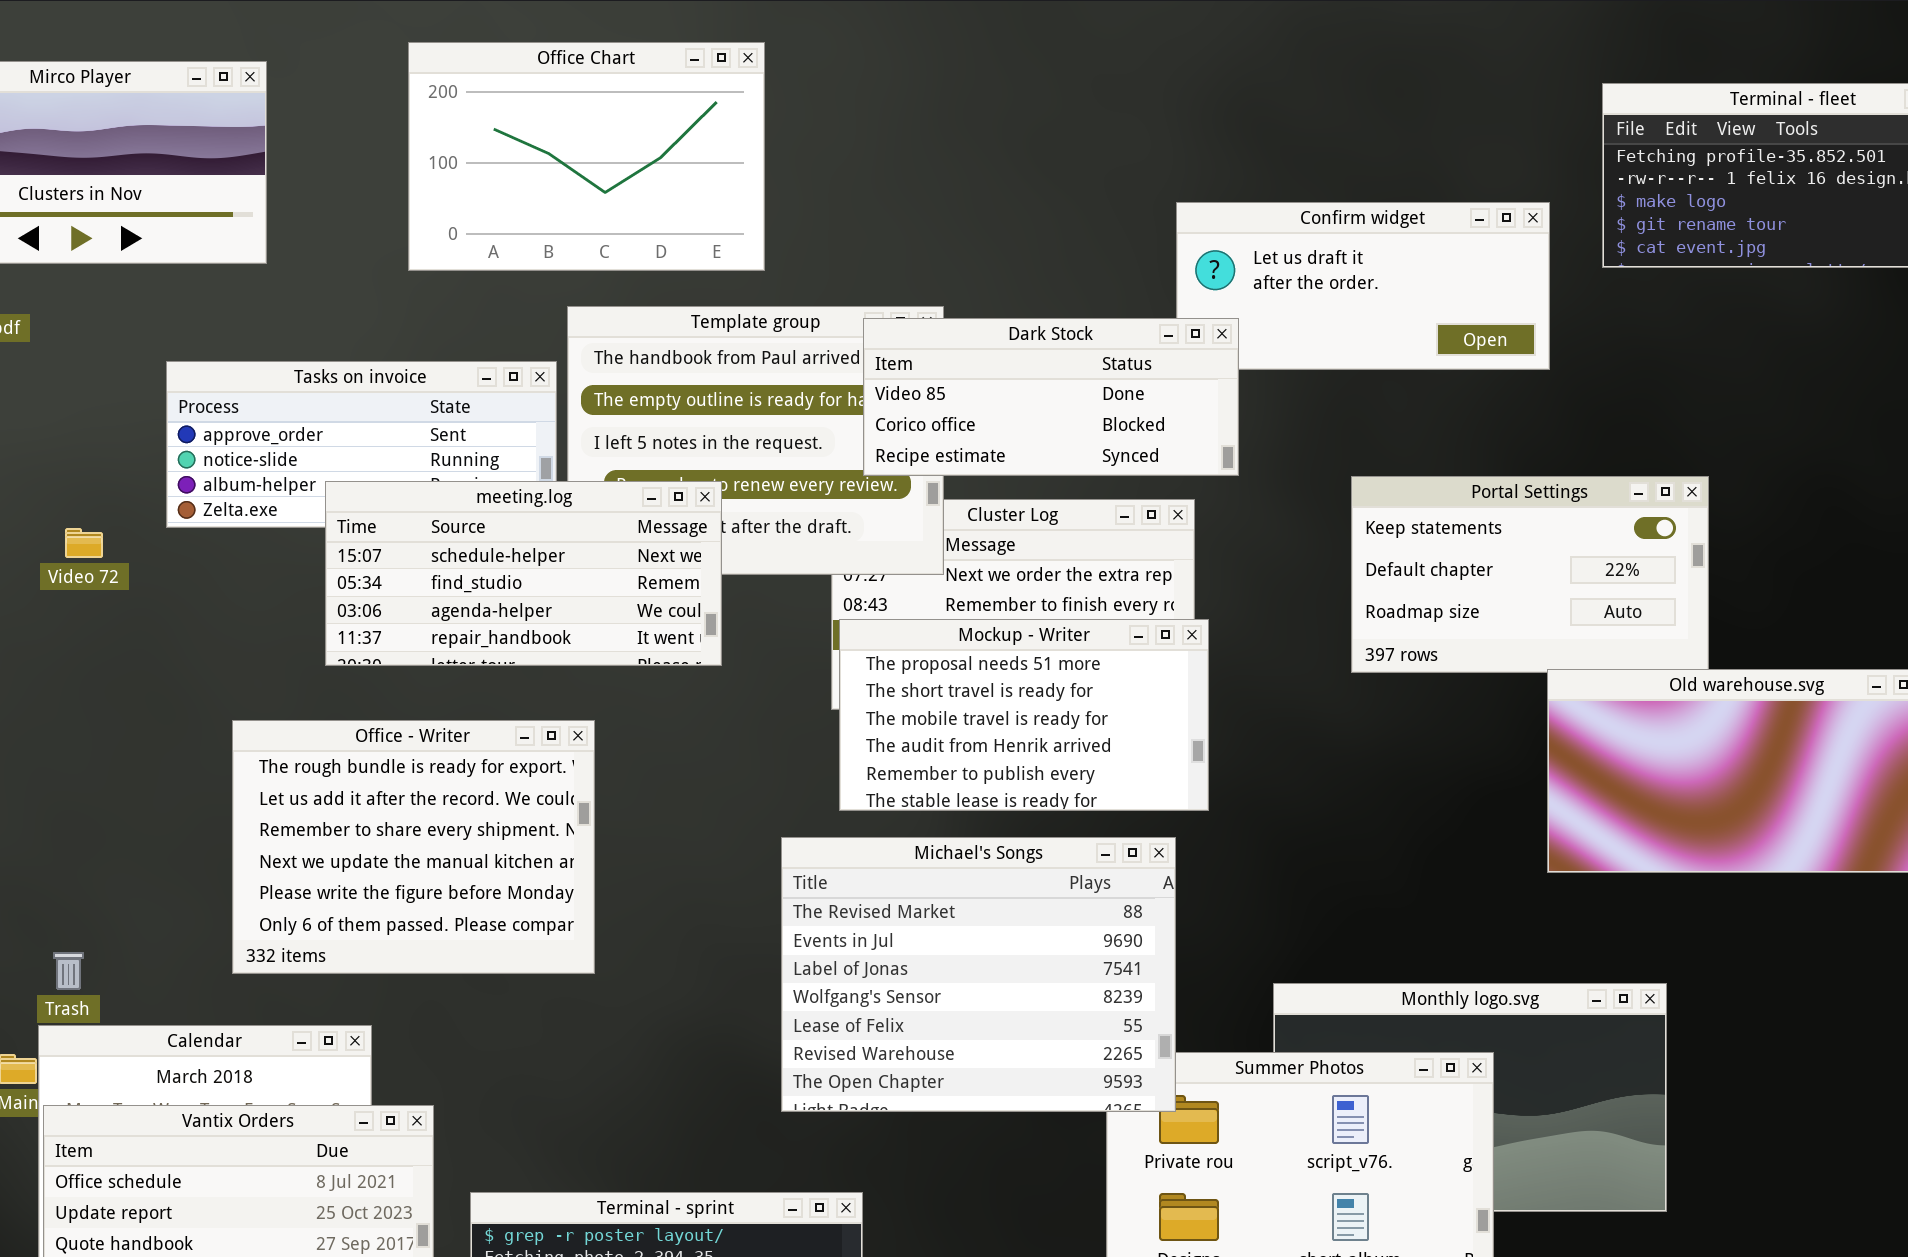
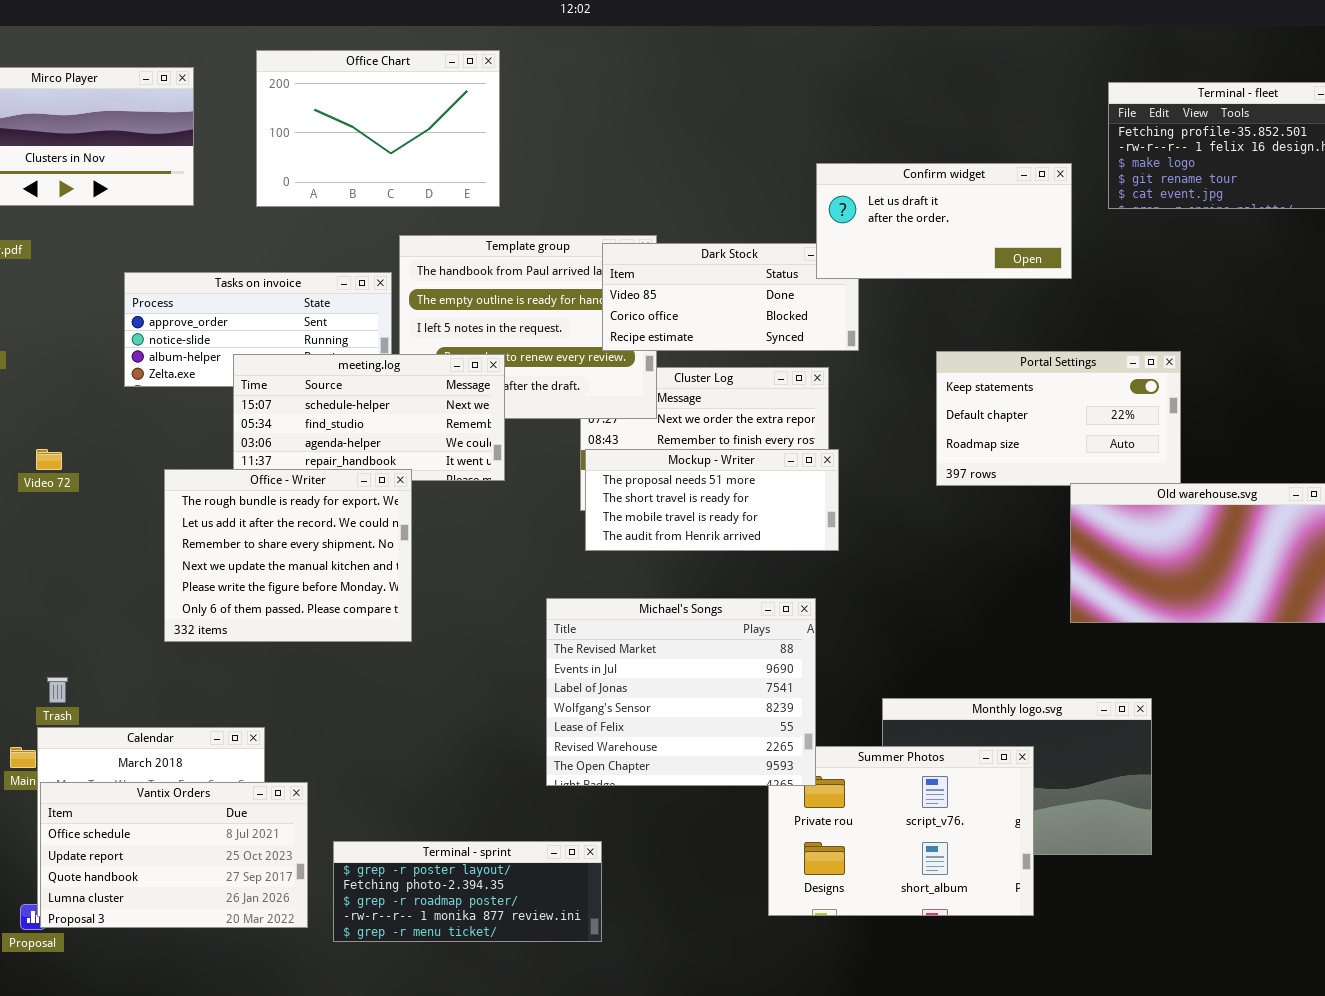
Office Chart: [408,42,765,271] -> [256,50,500,207], moved
Confirm widget: [1176,202,1550,370] -> [816,163,1072,279], raised
Video 72: [65,528,103,558] -> [36,449,62,470], moved
Mockup - Writer: [839,619,1209,811] -> [585,449,839,551], resized
Office - Writer: [232,720,595,974] -> [164,469,412,642], moved

